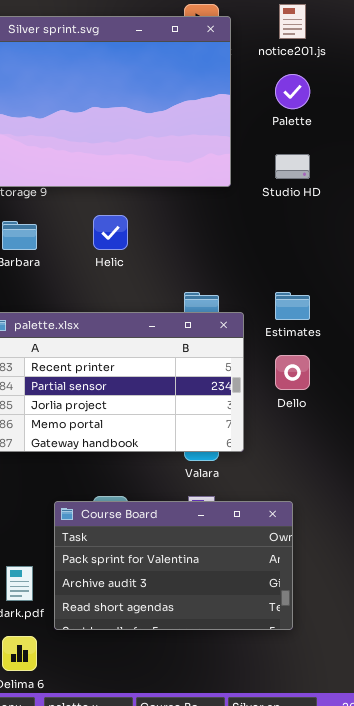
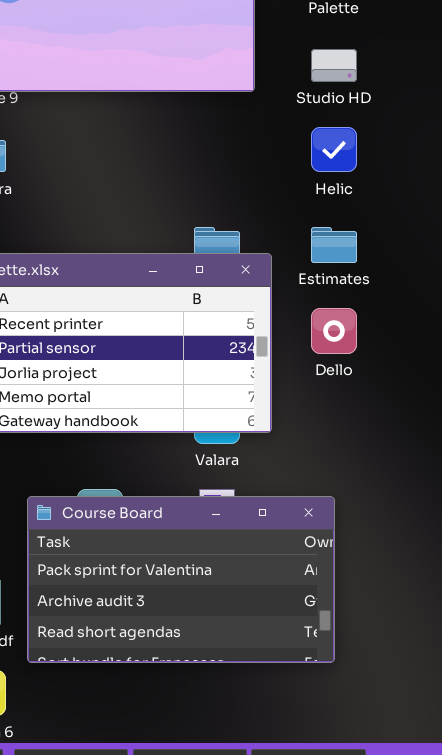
Helic: [93,215,128,250] -> [311,127,357,172], moved

